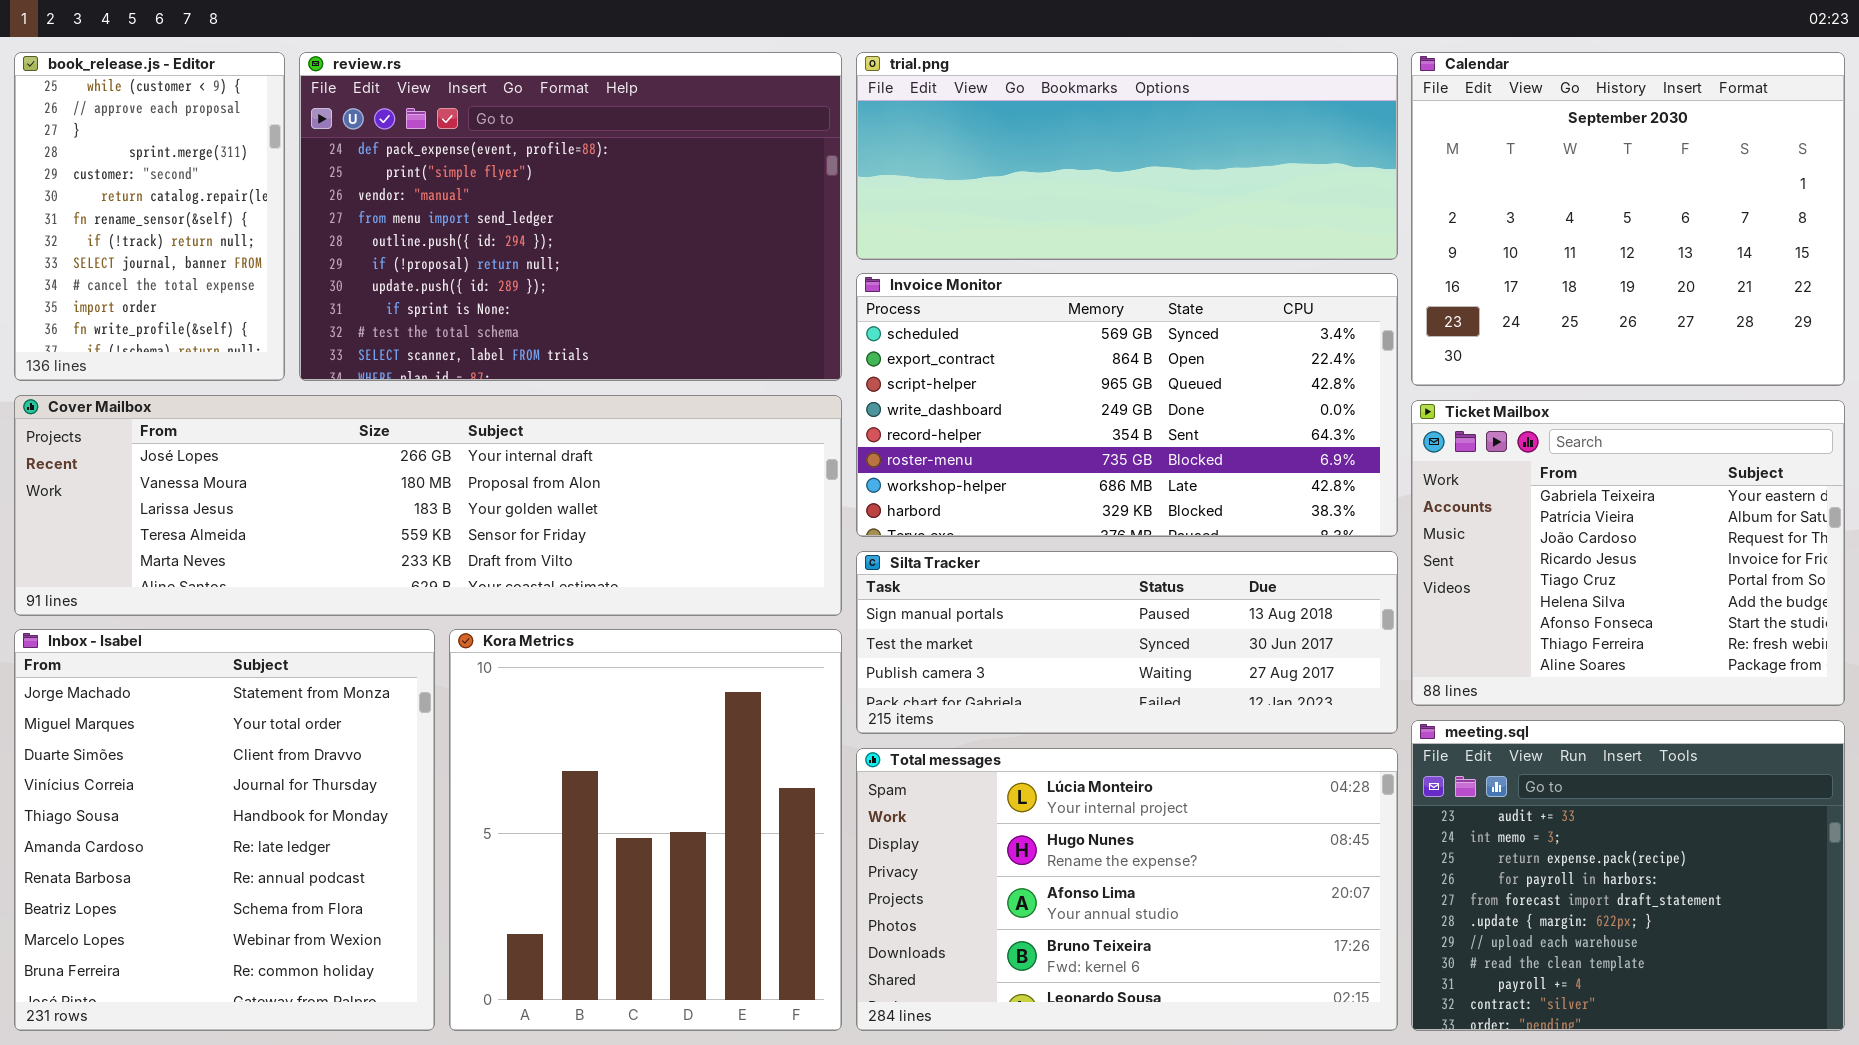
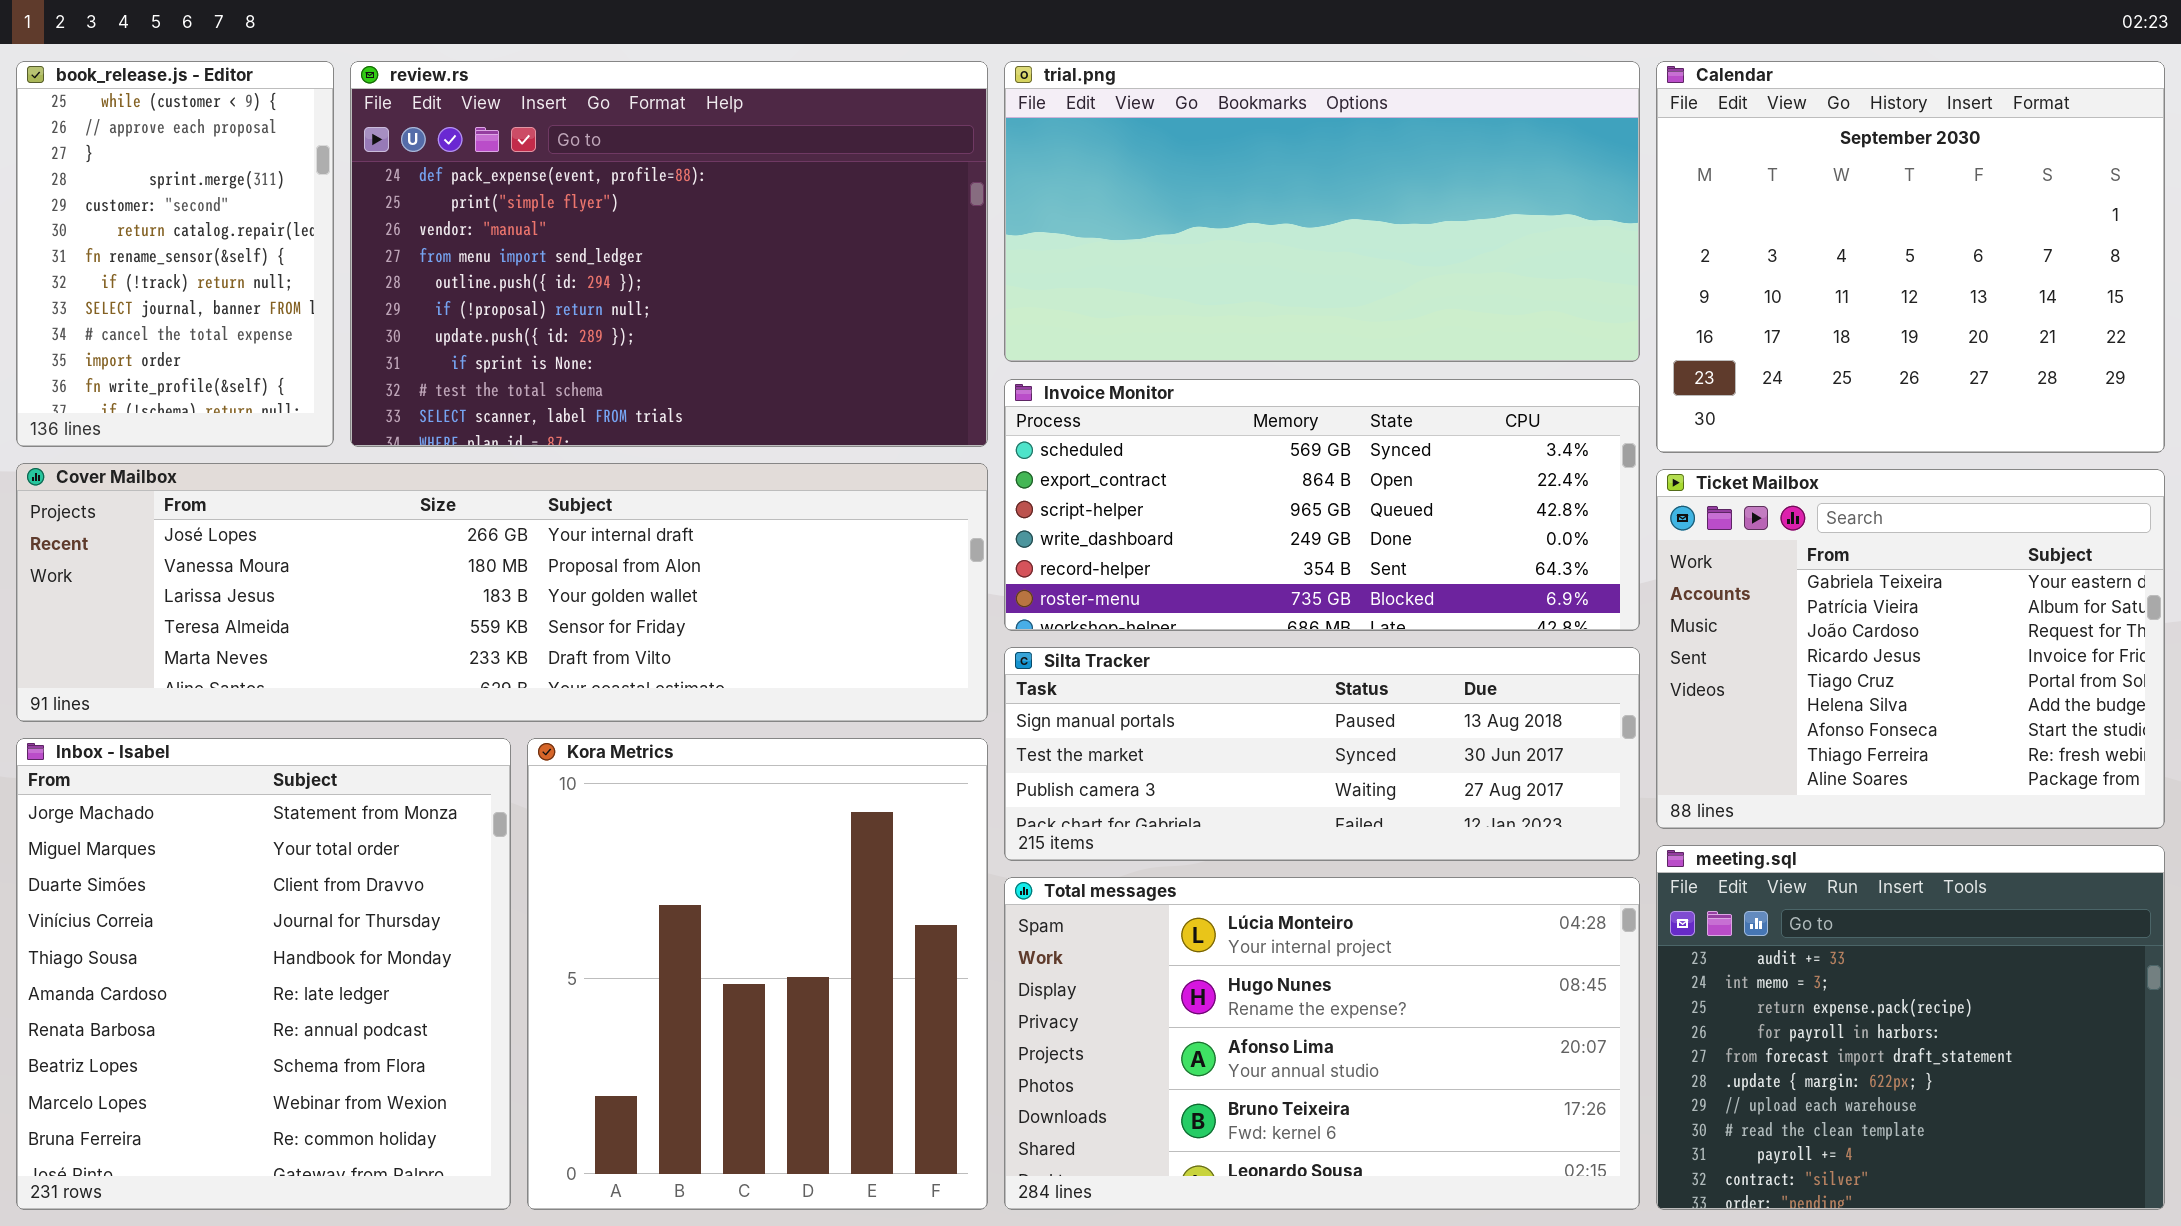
trial.png: [856,52,1398,260] -> [1004,61,1640,362], resized
Invoice Monitor: [856,273,1398,537] -> [1004,379,1640,631], resized

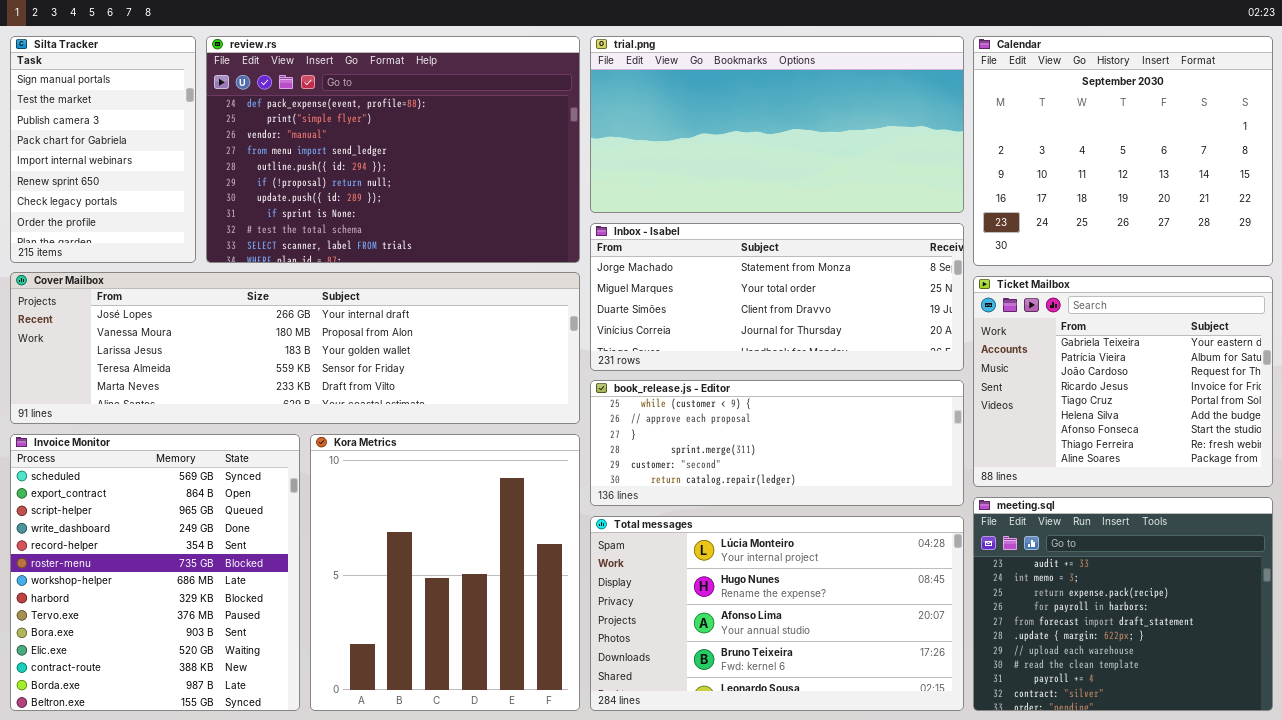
book_release.js - Editor: [16,61,334,447] -> [590,380,964,506], moved, resized
Invoice Monitor: [1004,379,1640,631] -> [10,434,300,711], moved, resized
Silta Tracker: [1004,647,1640,861] -> [10,36,196,263], moved, resized
Inbox - Isabel: [16,738,511,1210] -> [590,223,964,371], moved, resized

